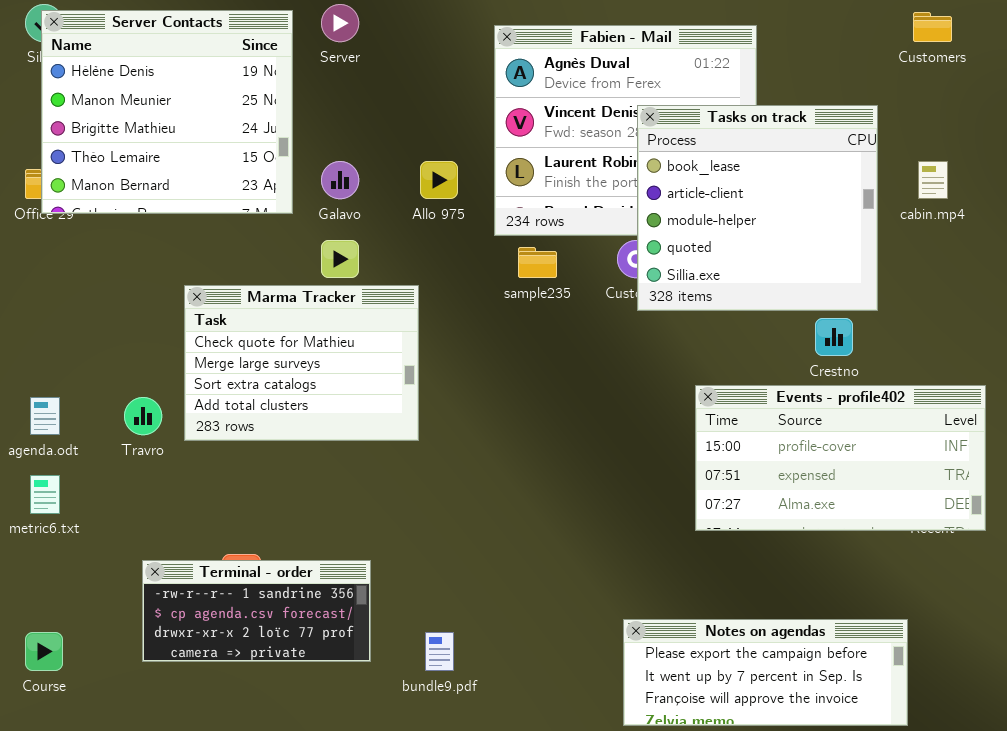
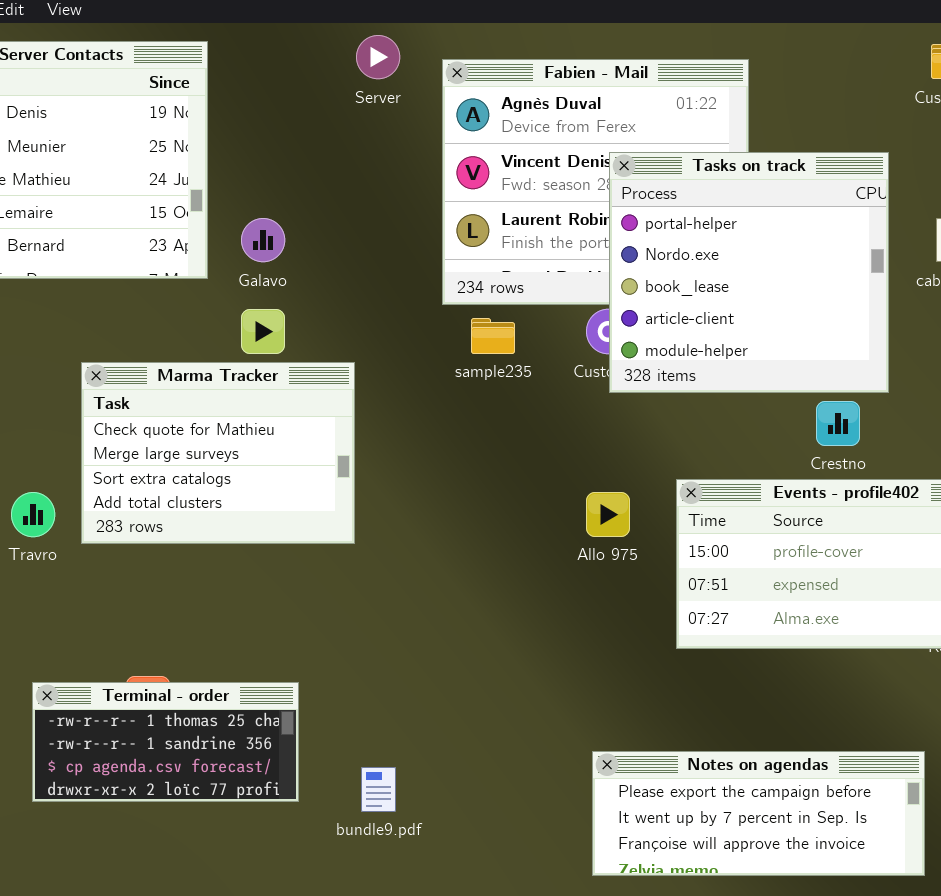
Server: [321,4,359,42] -> [356,35,400,79], moved
Tasks on track: [637,105,878,311] -> [609,152,889,393], scrolled up 2 rows
Allo 975: [420,161,458,199] -> [586,492,630,537], moved
Terminal - order: [142,560,371,662] -> [32,682,299,802], scrolled up 1 row

